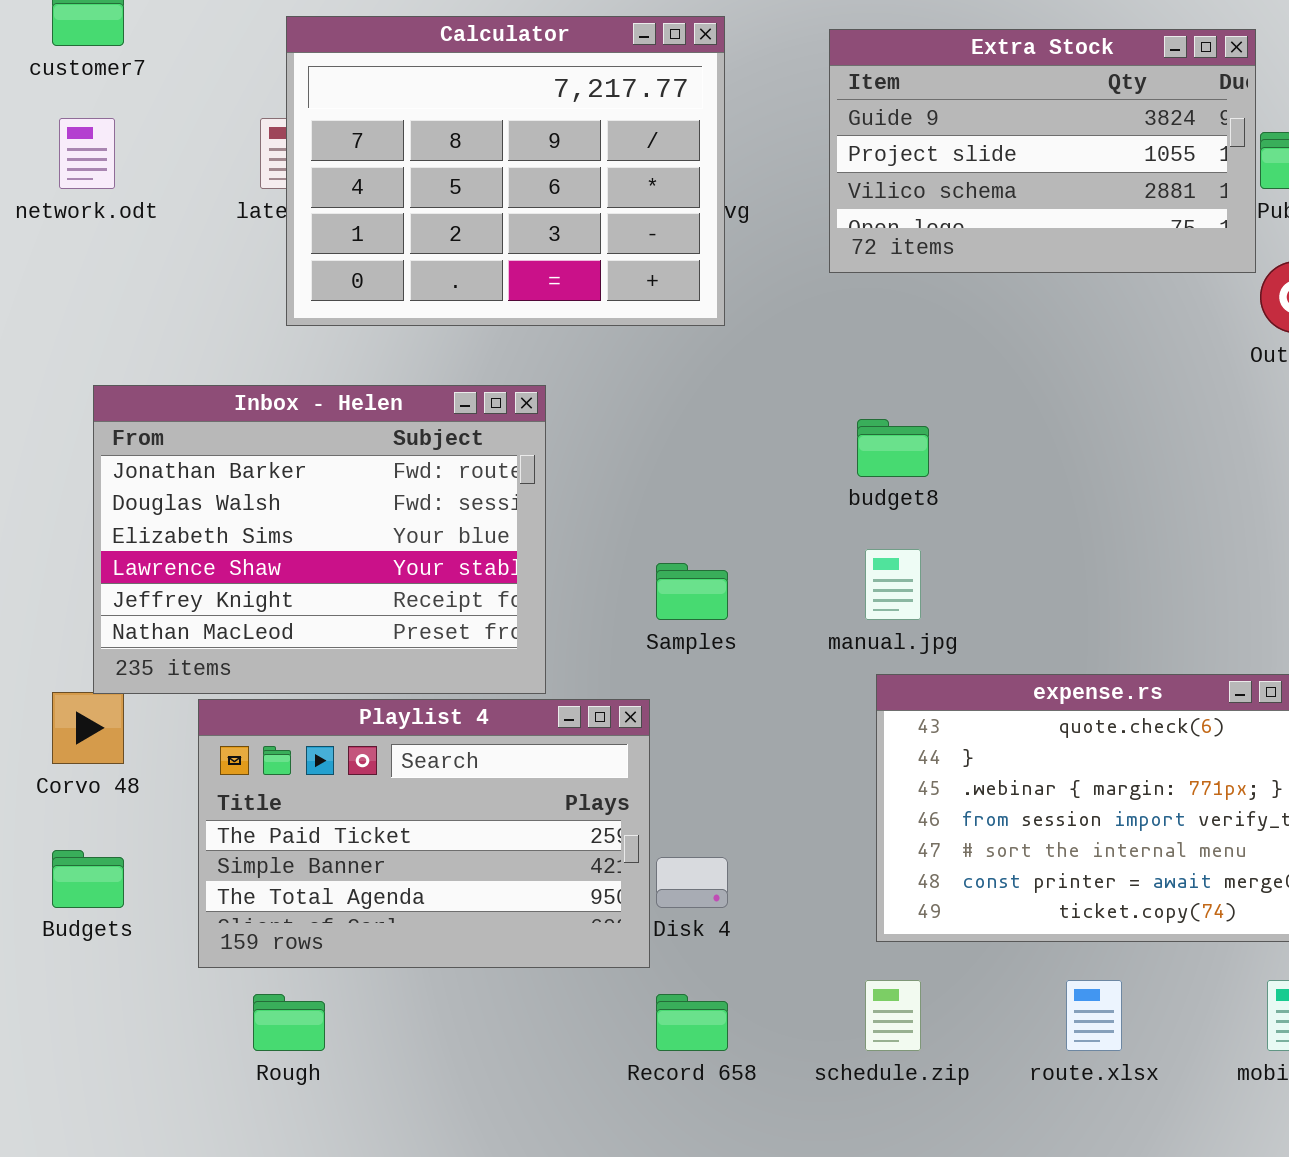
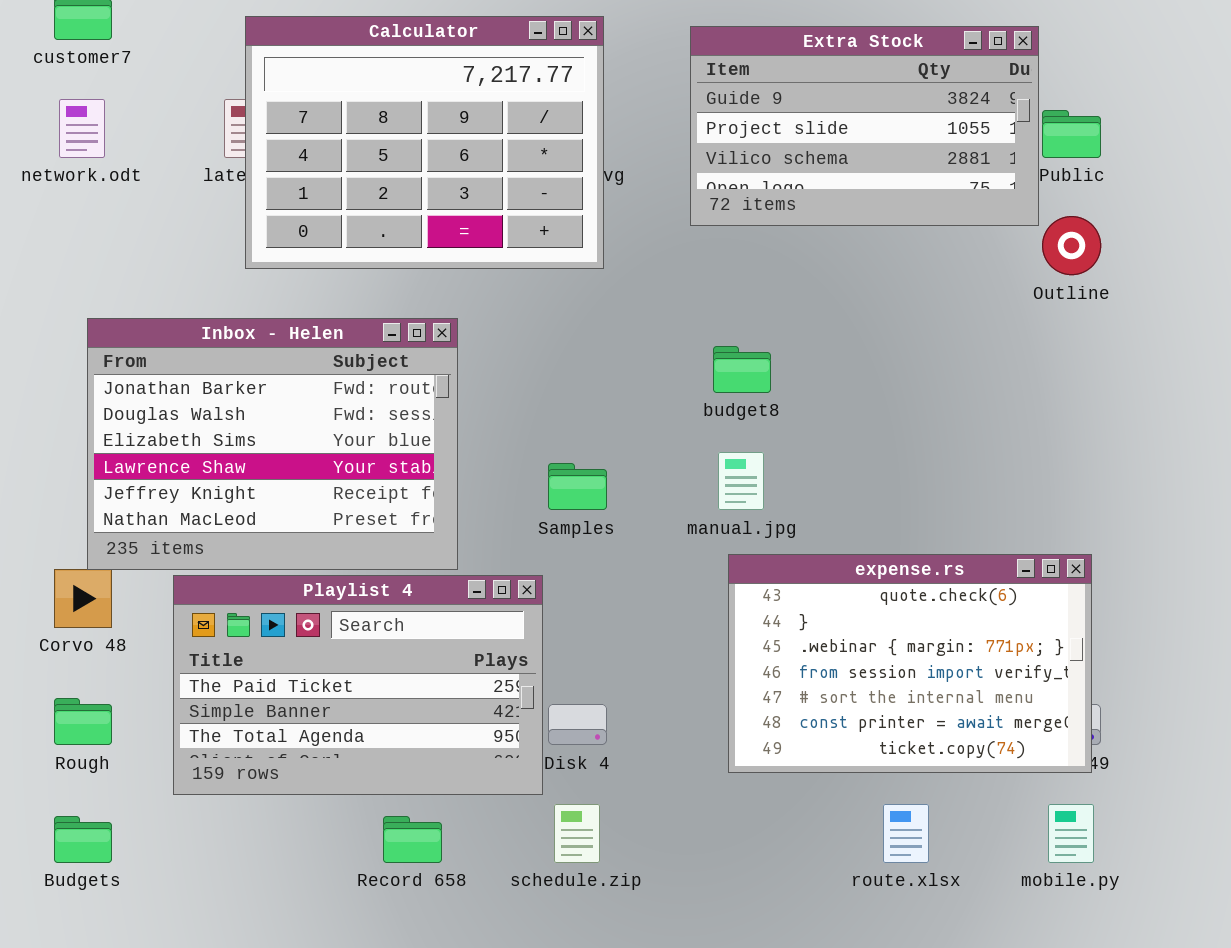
Budgets: [52,850,124,908] -> [54,816,112,863], moved
schedule.zip: [865,980,921,1051] -> [554,804,600,863], moved
Rough: [253,994,325,1051] -> [54,698,112,745], moved
Record 658: [656,994,728,1051] -> [383,816,442,863], moved

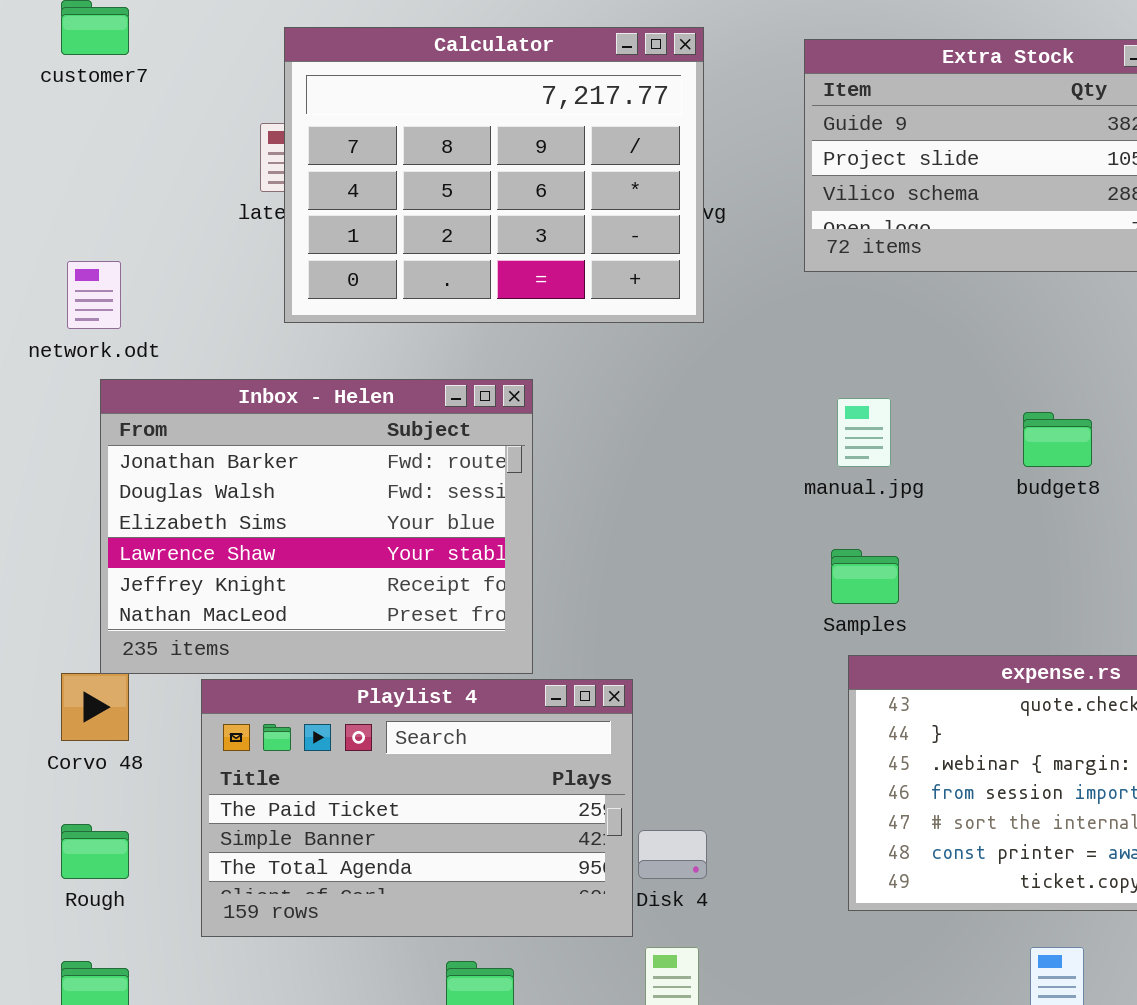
network.odt: [59,99,105,158] -> [67,261,121,329], moved
budget8: [713,346,771,393] -> [1023,412,1092,467], moved
manual.jpg: [718,452,764,510] -> [837,398,891,467], moved
Samples: [548,463,607,510] -> [831,549,899,604], moved

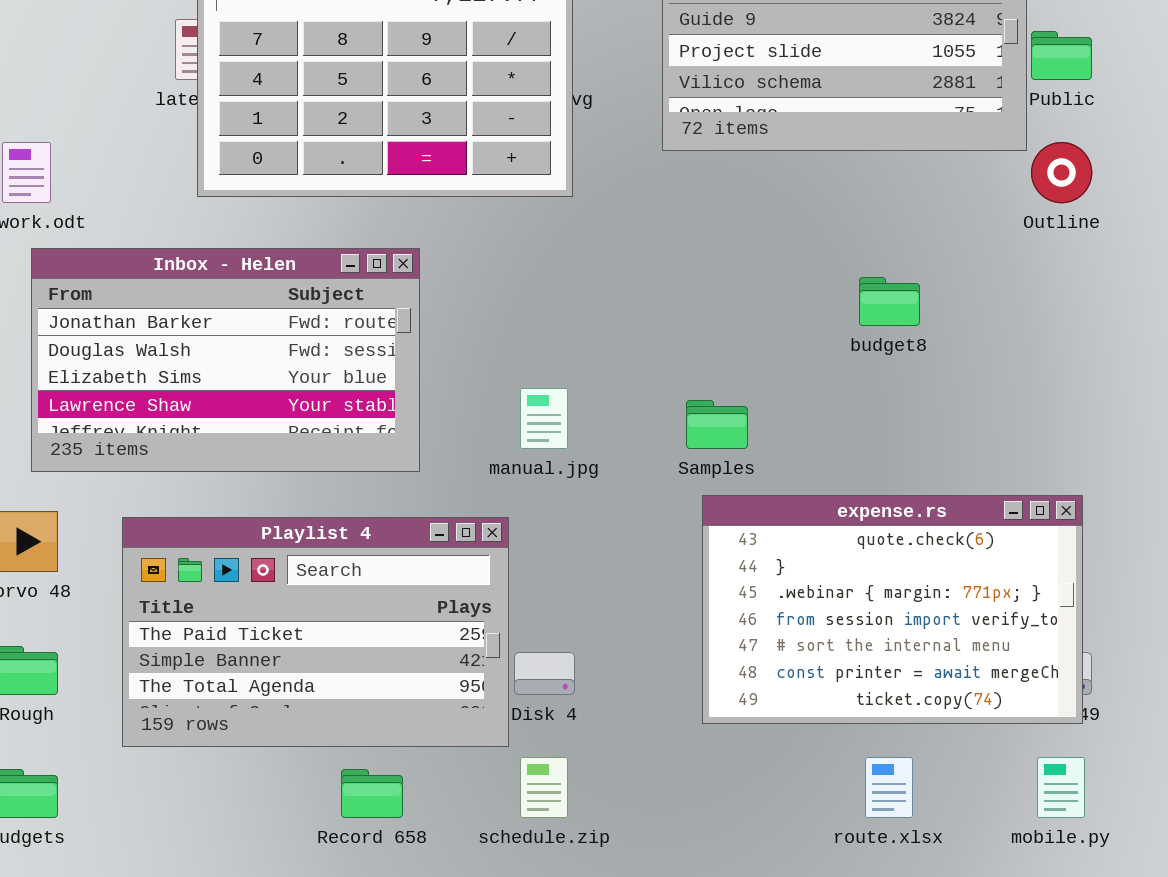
Inbox - Helen: [100,379,533,674] -> [31,248,420,472], resized
manual.jpg: [837,398,891,467] -> [520,388,568,449], moved

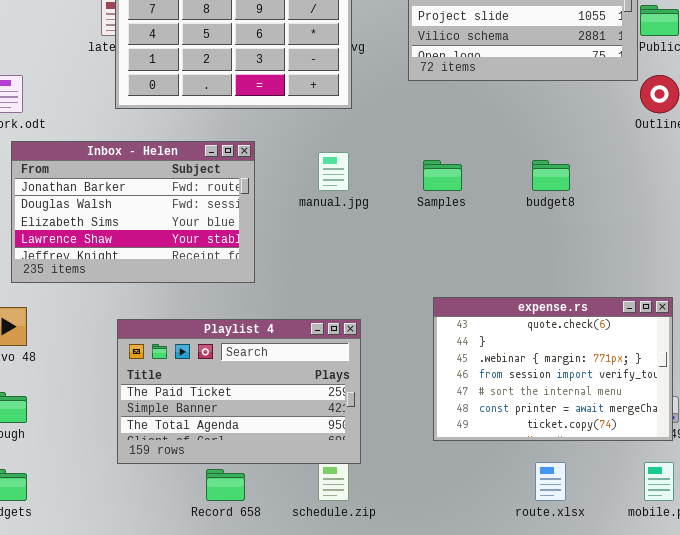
manual.jpg: [520,388,568,449] -> [318,152,349,191], moved
Samples: [686,400,748,449] -> [423,160,462,191], moved
Playlist 4: [122,517,509,747] -> [117,319,361,464], moved

